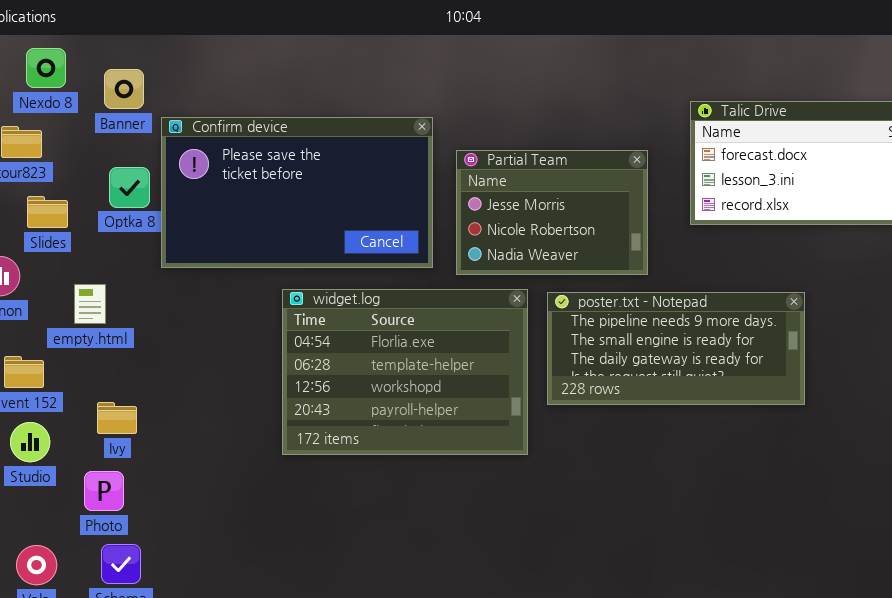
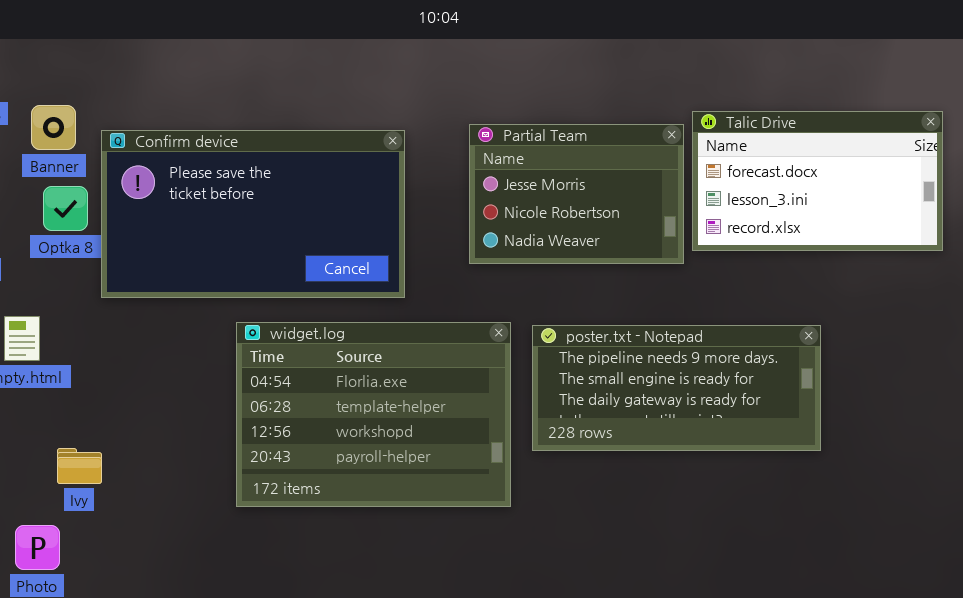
Banner: [104,69,144,109] -> [31,105,76,150], moved
Partial Team: [456,150,648,275] -> [469,124,684,264], moved
Ivy: [97,402,137,434] -> [57,448,102,484], moved

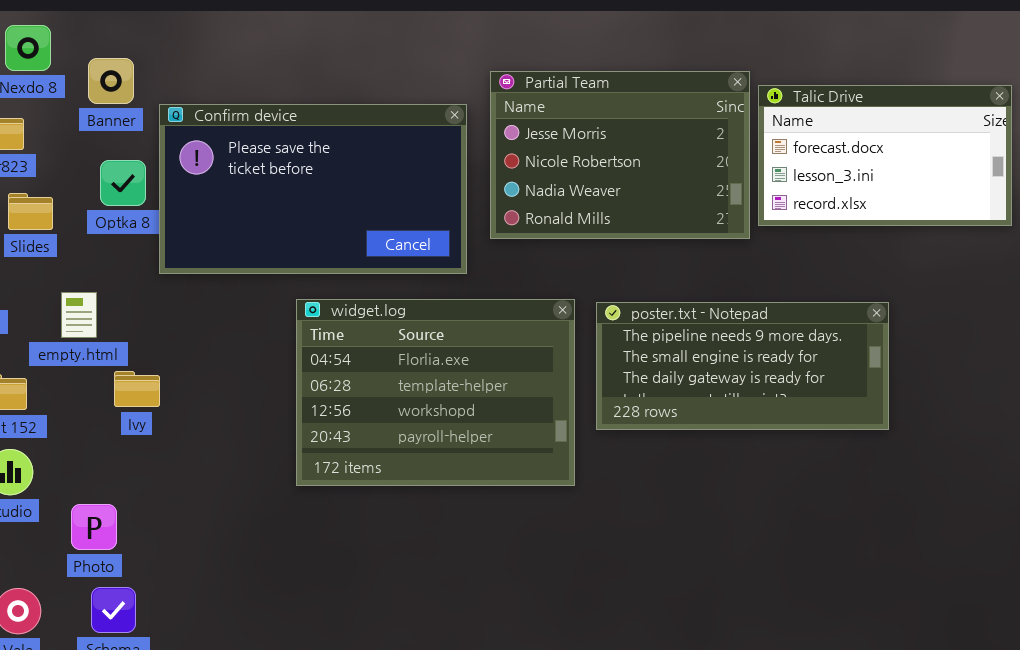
Banner: [31,105,76,150] -> [88,58,134,104], moved
Partial Team: [469,124,684,264] -> [490,71,750,239], resized
Ivy: [57,448,102,484] -> [114,371,160,407], moved

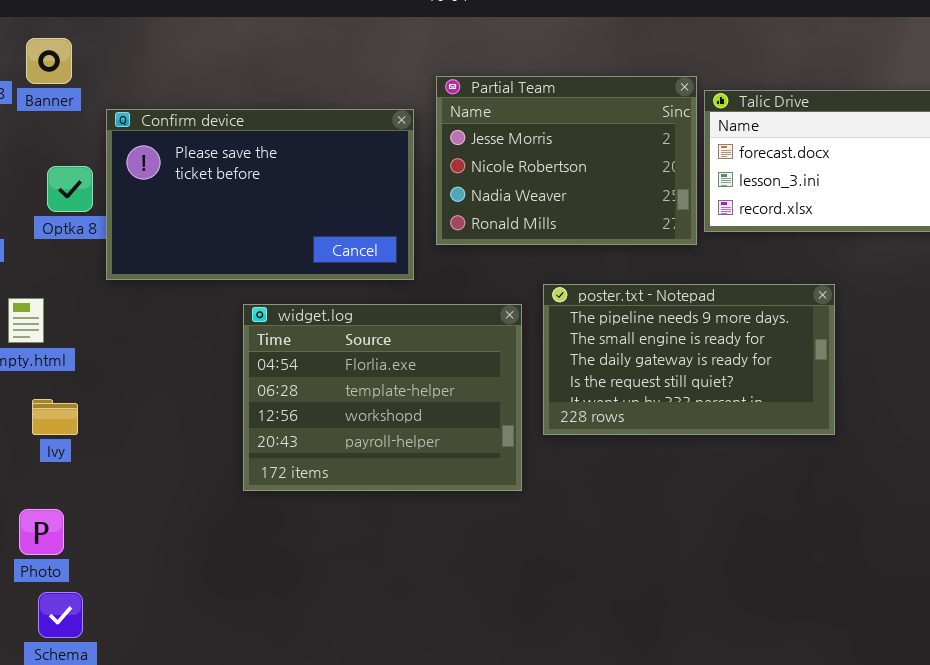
Banner: [88,58,134,104] -> [26,38,72,84], moved
poster.txt - Notepad: [596,302,889,430] -> [543,284,835,435], resized
Ivy: [114,371,160,407] -> [32,399,78,435], moved

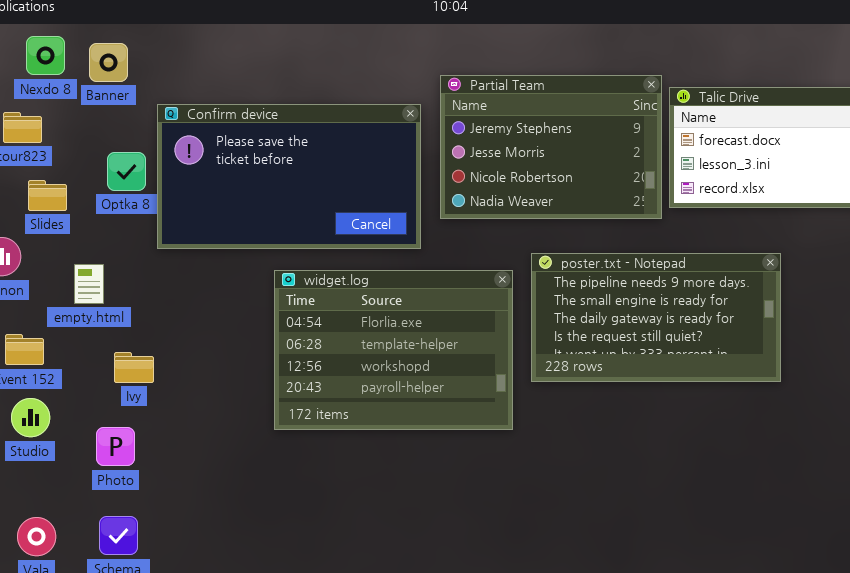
Partial Team: [436,76,697,245] -> [440,75,662,219], scrolled up 1 row
Ivy: [32,399,78,435] -> [114,352,154,383], moved
Photo: [19,509,64,555] -> [96,427,135,466], moved

